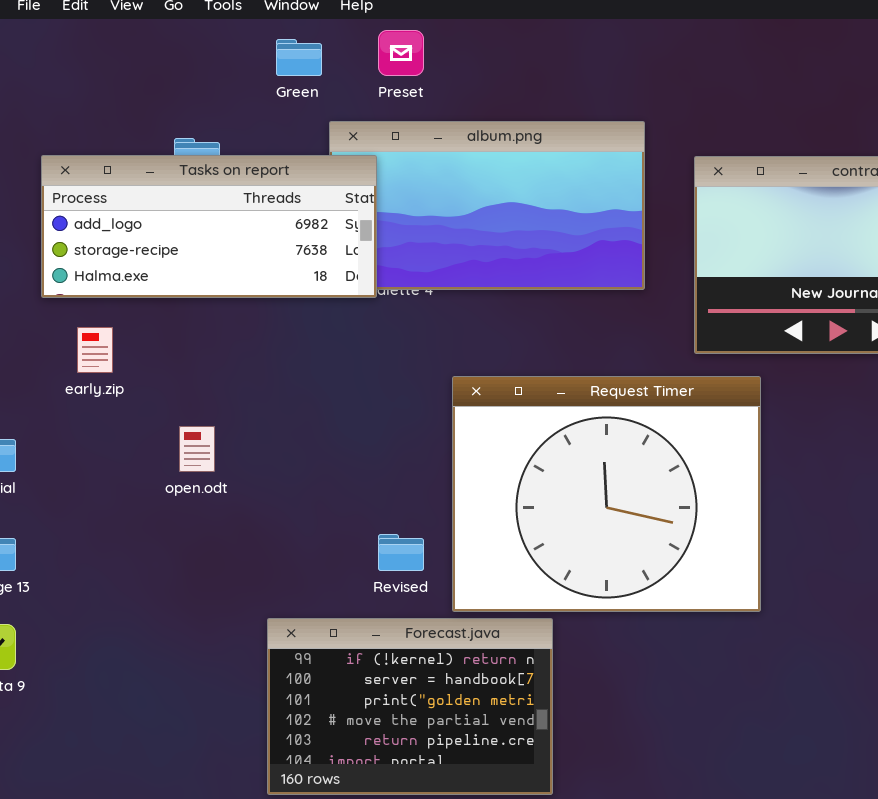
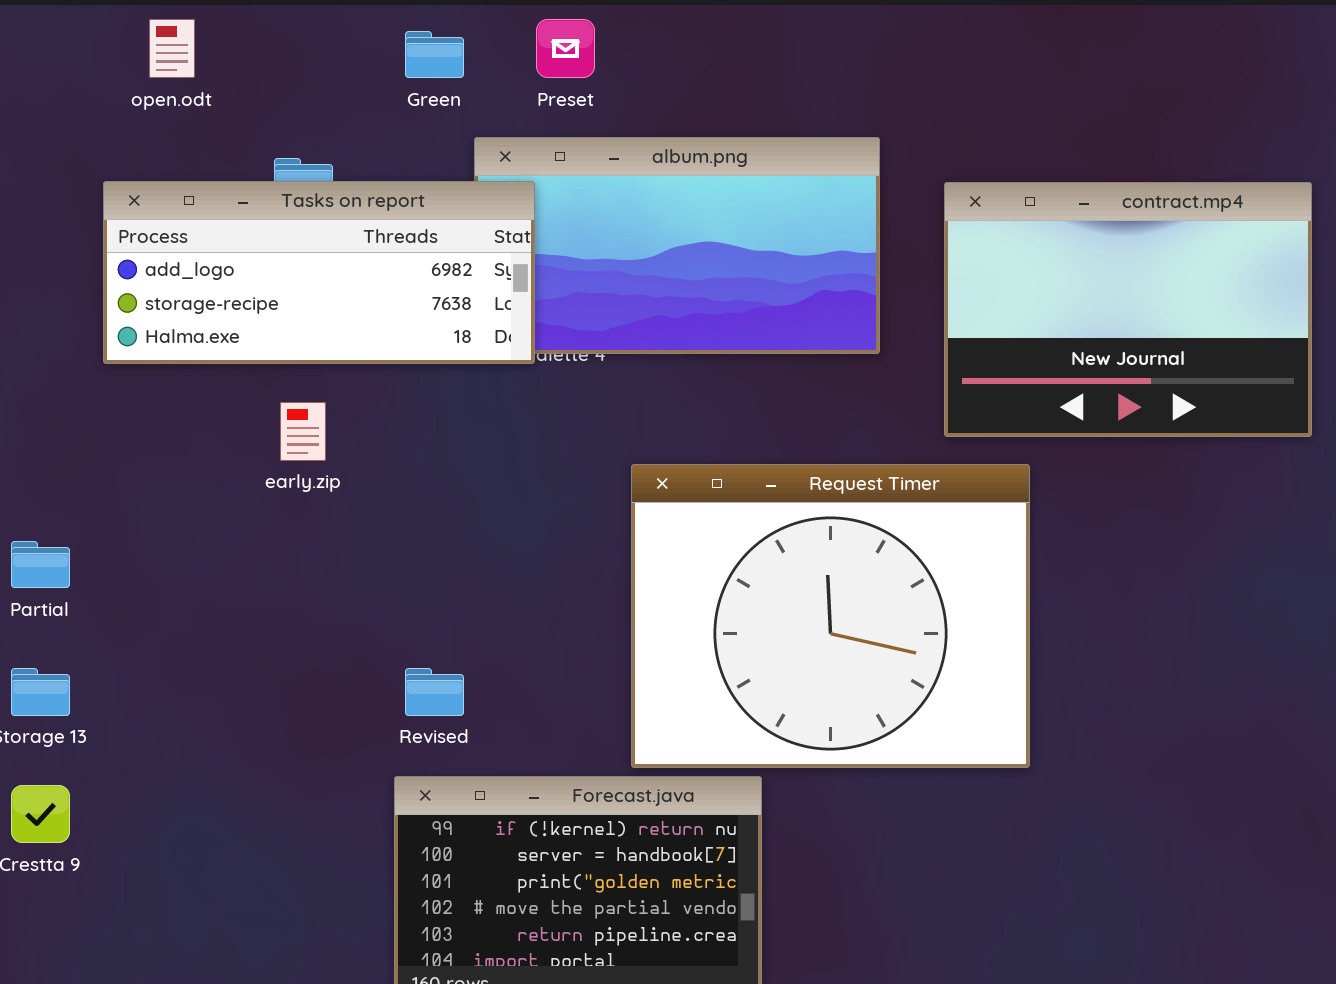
early.zip: [77,327,113,373] -> [280,402,326,461], moved
open.odt: [179,426,215,472] -> [149,19,195,78], moved
Revised: [378,534,424,571] -> [405,668,464,716], moved

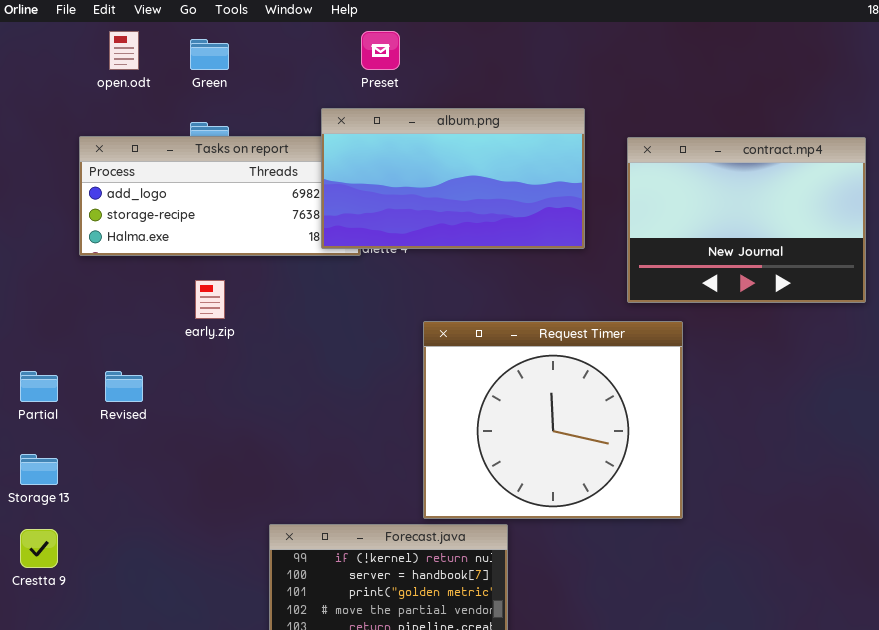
Green: [405,31,464,78] -> [190,39,229,70], moved
album.png: [474,137,880,354] -> [321,108,585,249], raised
Revised: [405,668,464,716] -> [105,371,143,402], moved

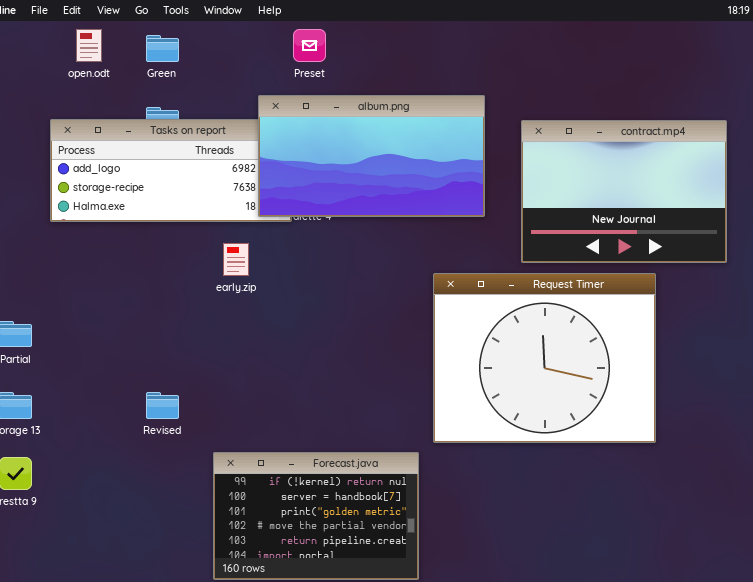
early.zip: [195,280,225,319] -> [223,243,249,276], moved
Request Timer: [423,321,683,519] -> [433,273,656,443], moved
Revised: [105,371,143,402] -> [146,392,179,419], moved

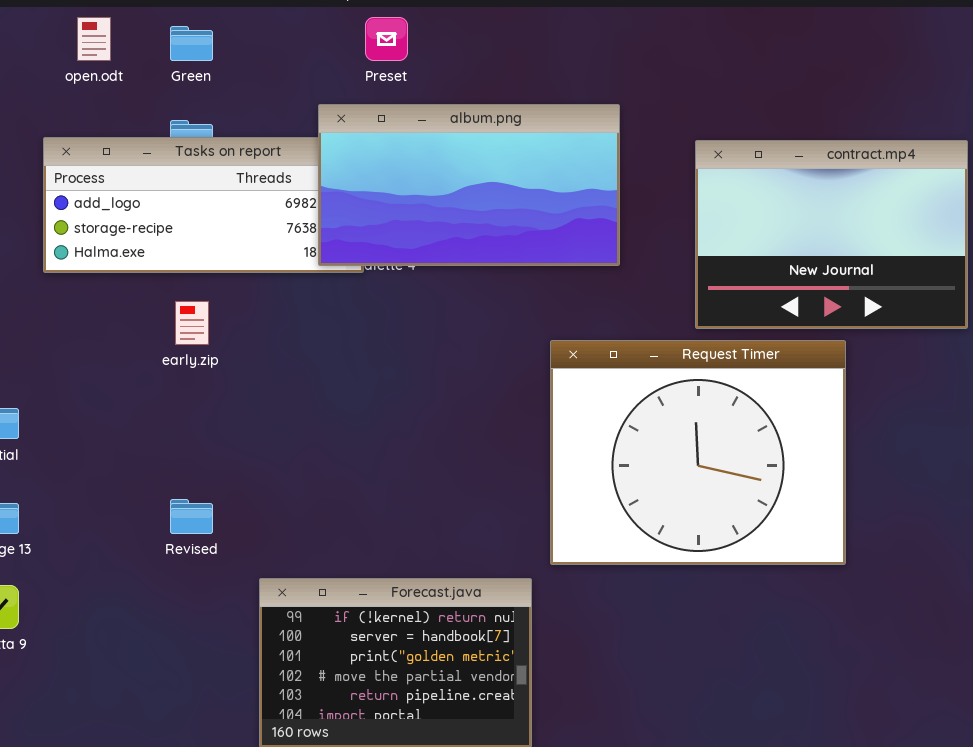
contract.mp4: [521,120,727,263] -> [695,140,968,329], moved
early.zip: [223,243,249,276] -> [175,301,209,345], moved

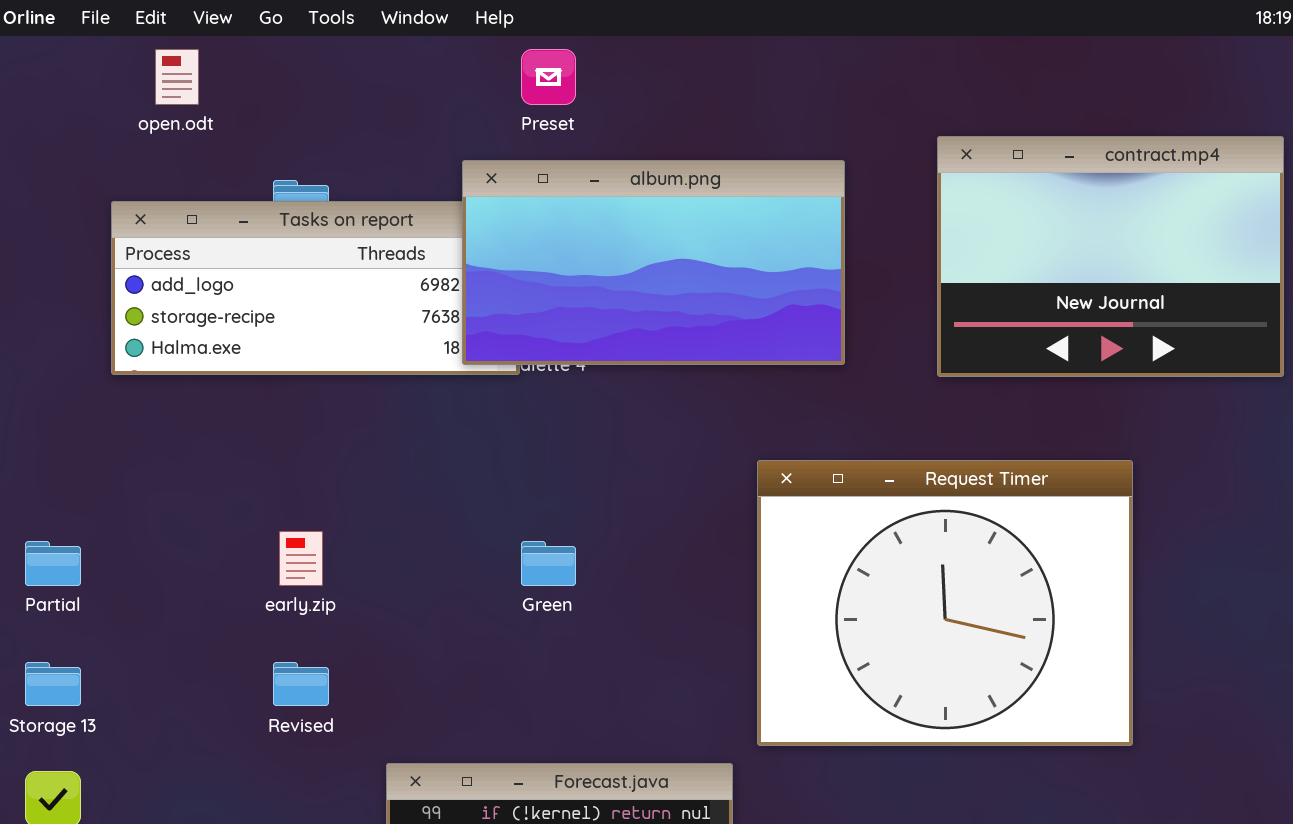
Green: [170,26,213,61] -> [521,541,576,586], moved
contract.mp4: [695,140,968,329] -> [937,136,1284,377], moved
early.zip: [175,301,209,345] -> [279,531,323,586], moved

